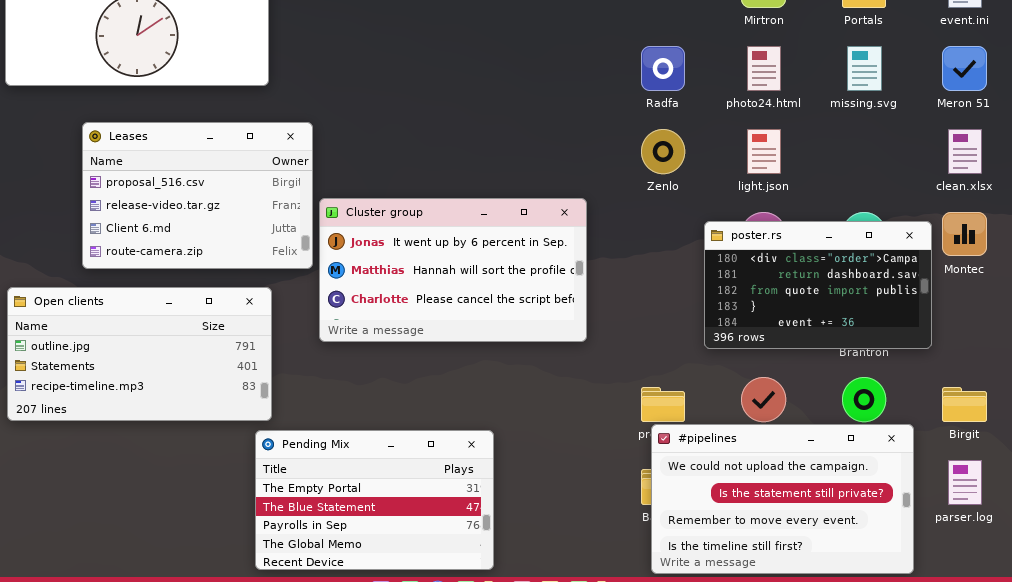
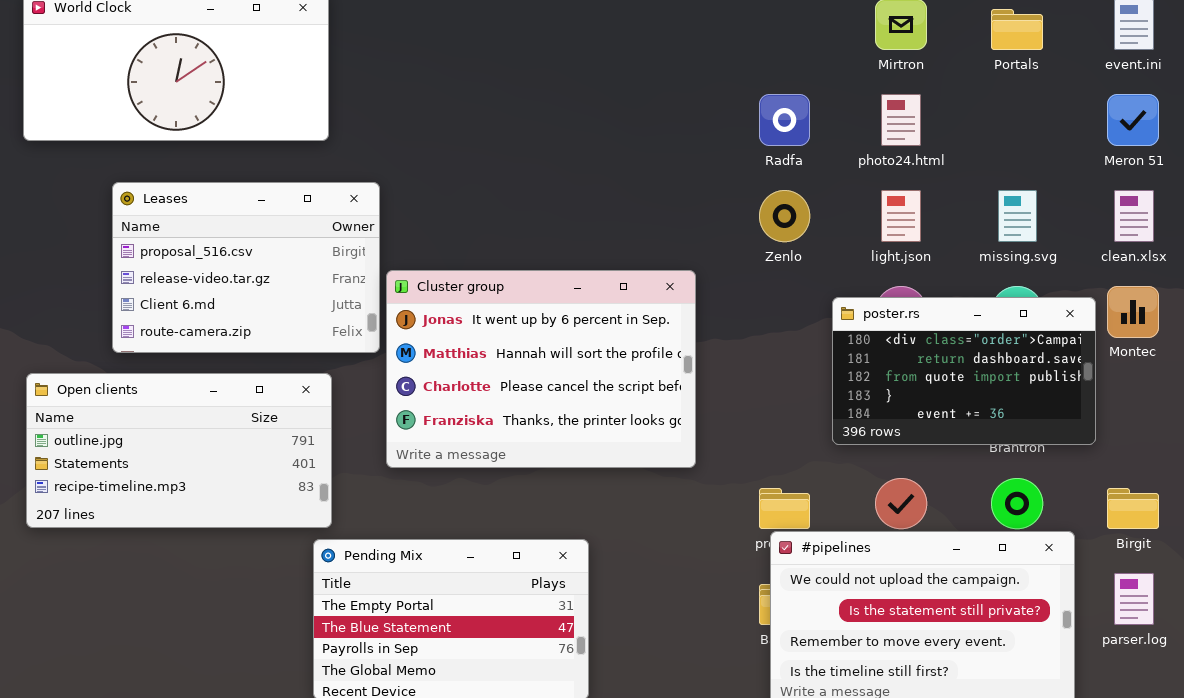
missing.svg: [847,46,882,91] -> [998,190,1037,242], moved
Cluster group: [319,198,587,342] -> [386,270,696,468], resized

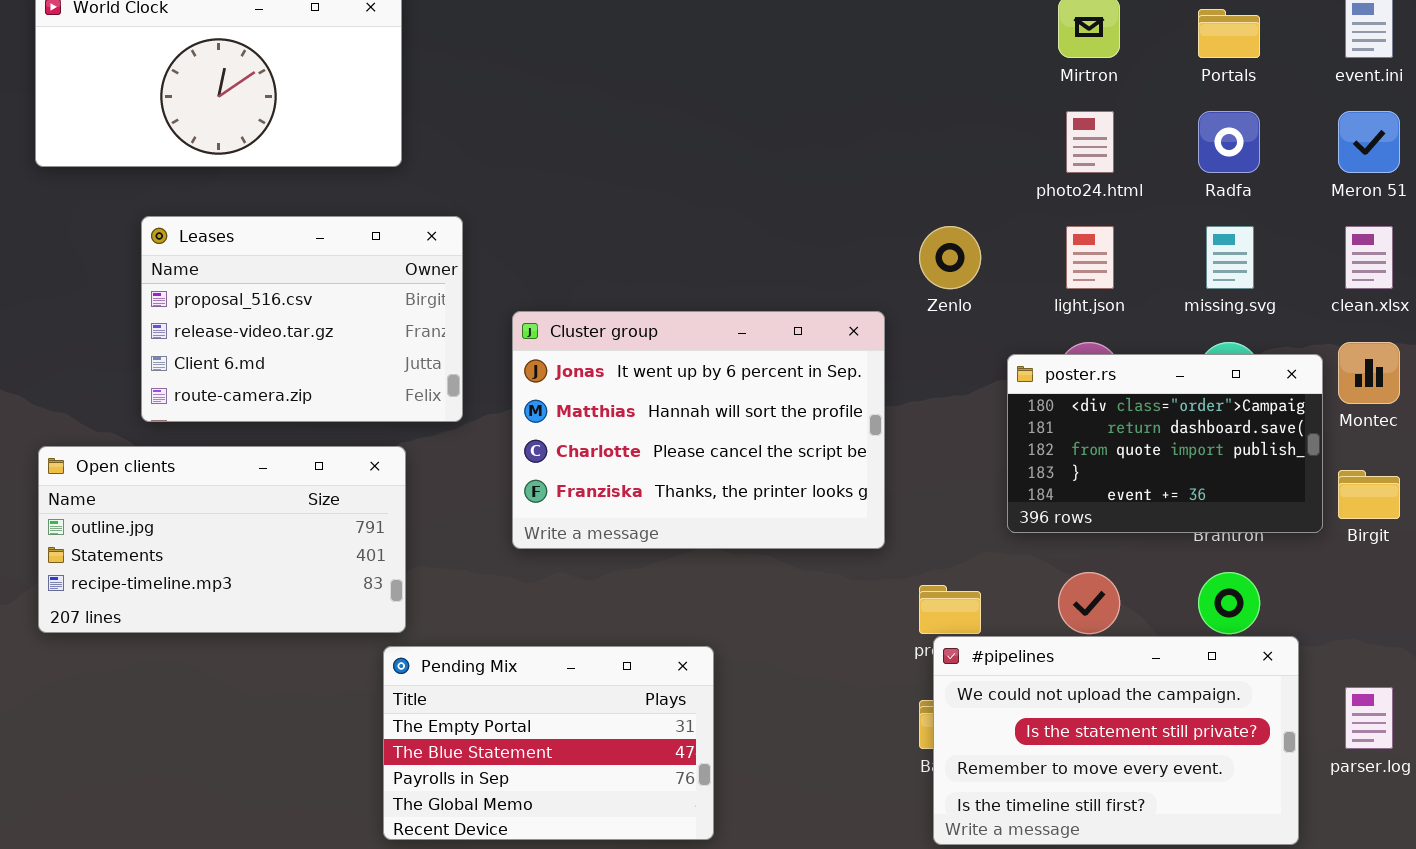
Radfa: [759,94,810,146] -> [1198,111,1260,173], moved
Cluster group: [386,270,696,468] -> [512,311,885,549], moved
Birgit: [1107,488,1159,529] -> [1338,470,1400,519], moved

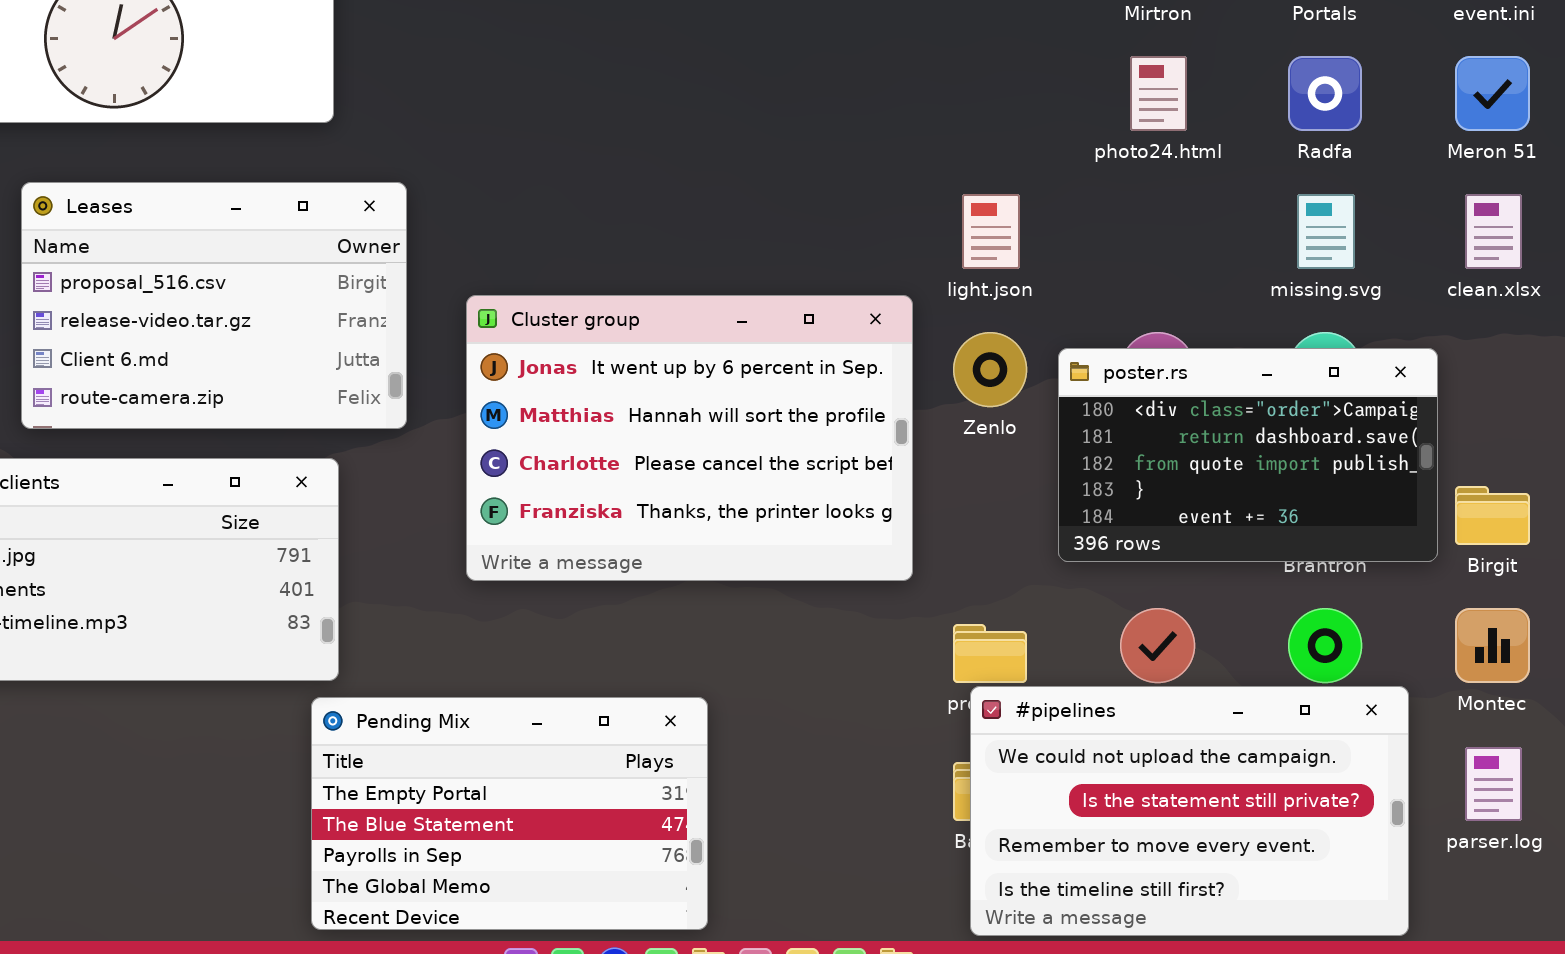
Zenlo: [919,226,981,289] -> [953,332,1027,407], moved
light.json: [1066,226,1114,289] -> [962,194,1020,269], moved
Montec: [1338,342,1400,404] -> [1455,608,1530,683], moved

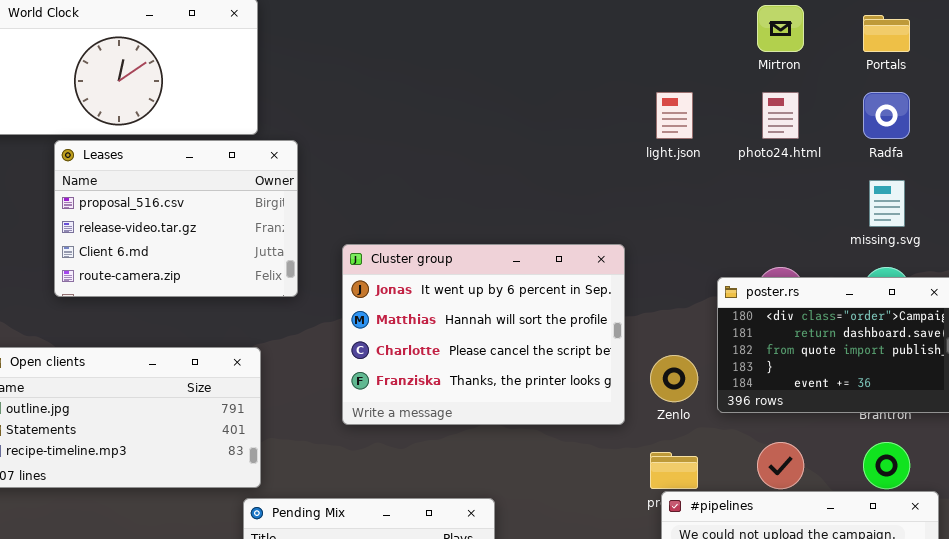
Leases: [21,182,407,429] -> [54,140,298,297], moved
light.json: [962,194,1020,269] -> [656,92,693,139], moved
Zenlo: [953,332,1027,407] -> [650,355,698,402], moved

